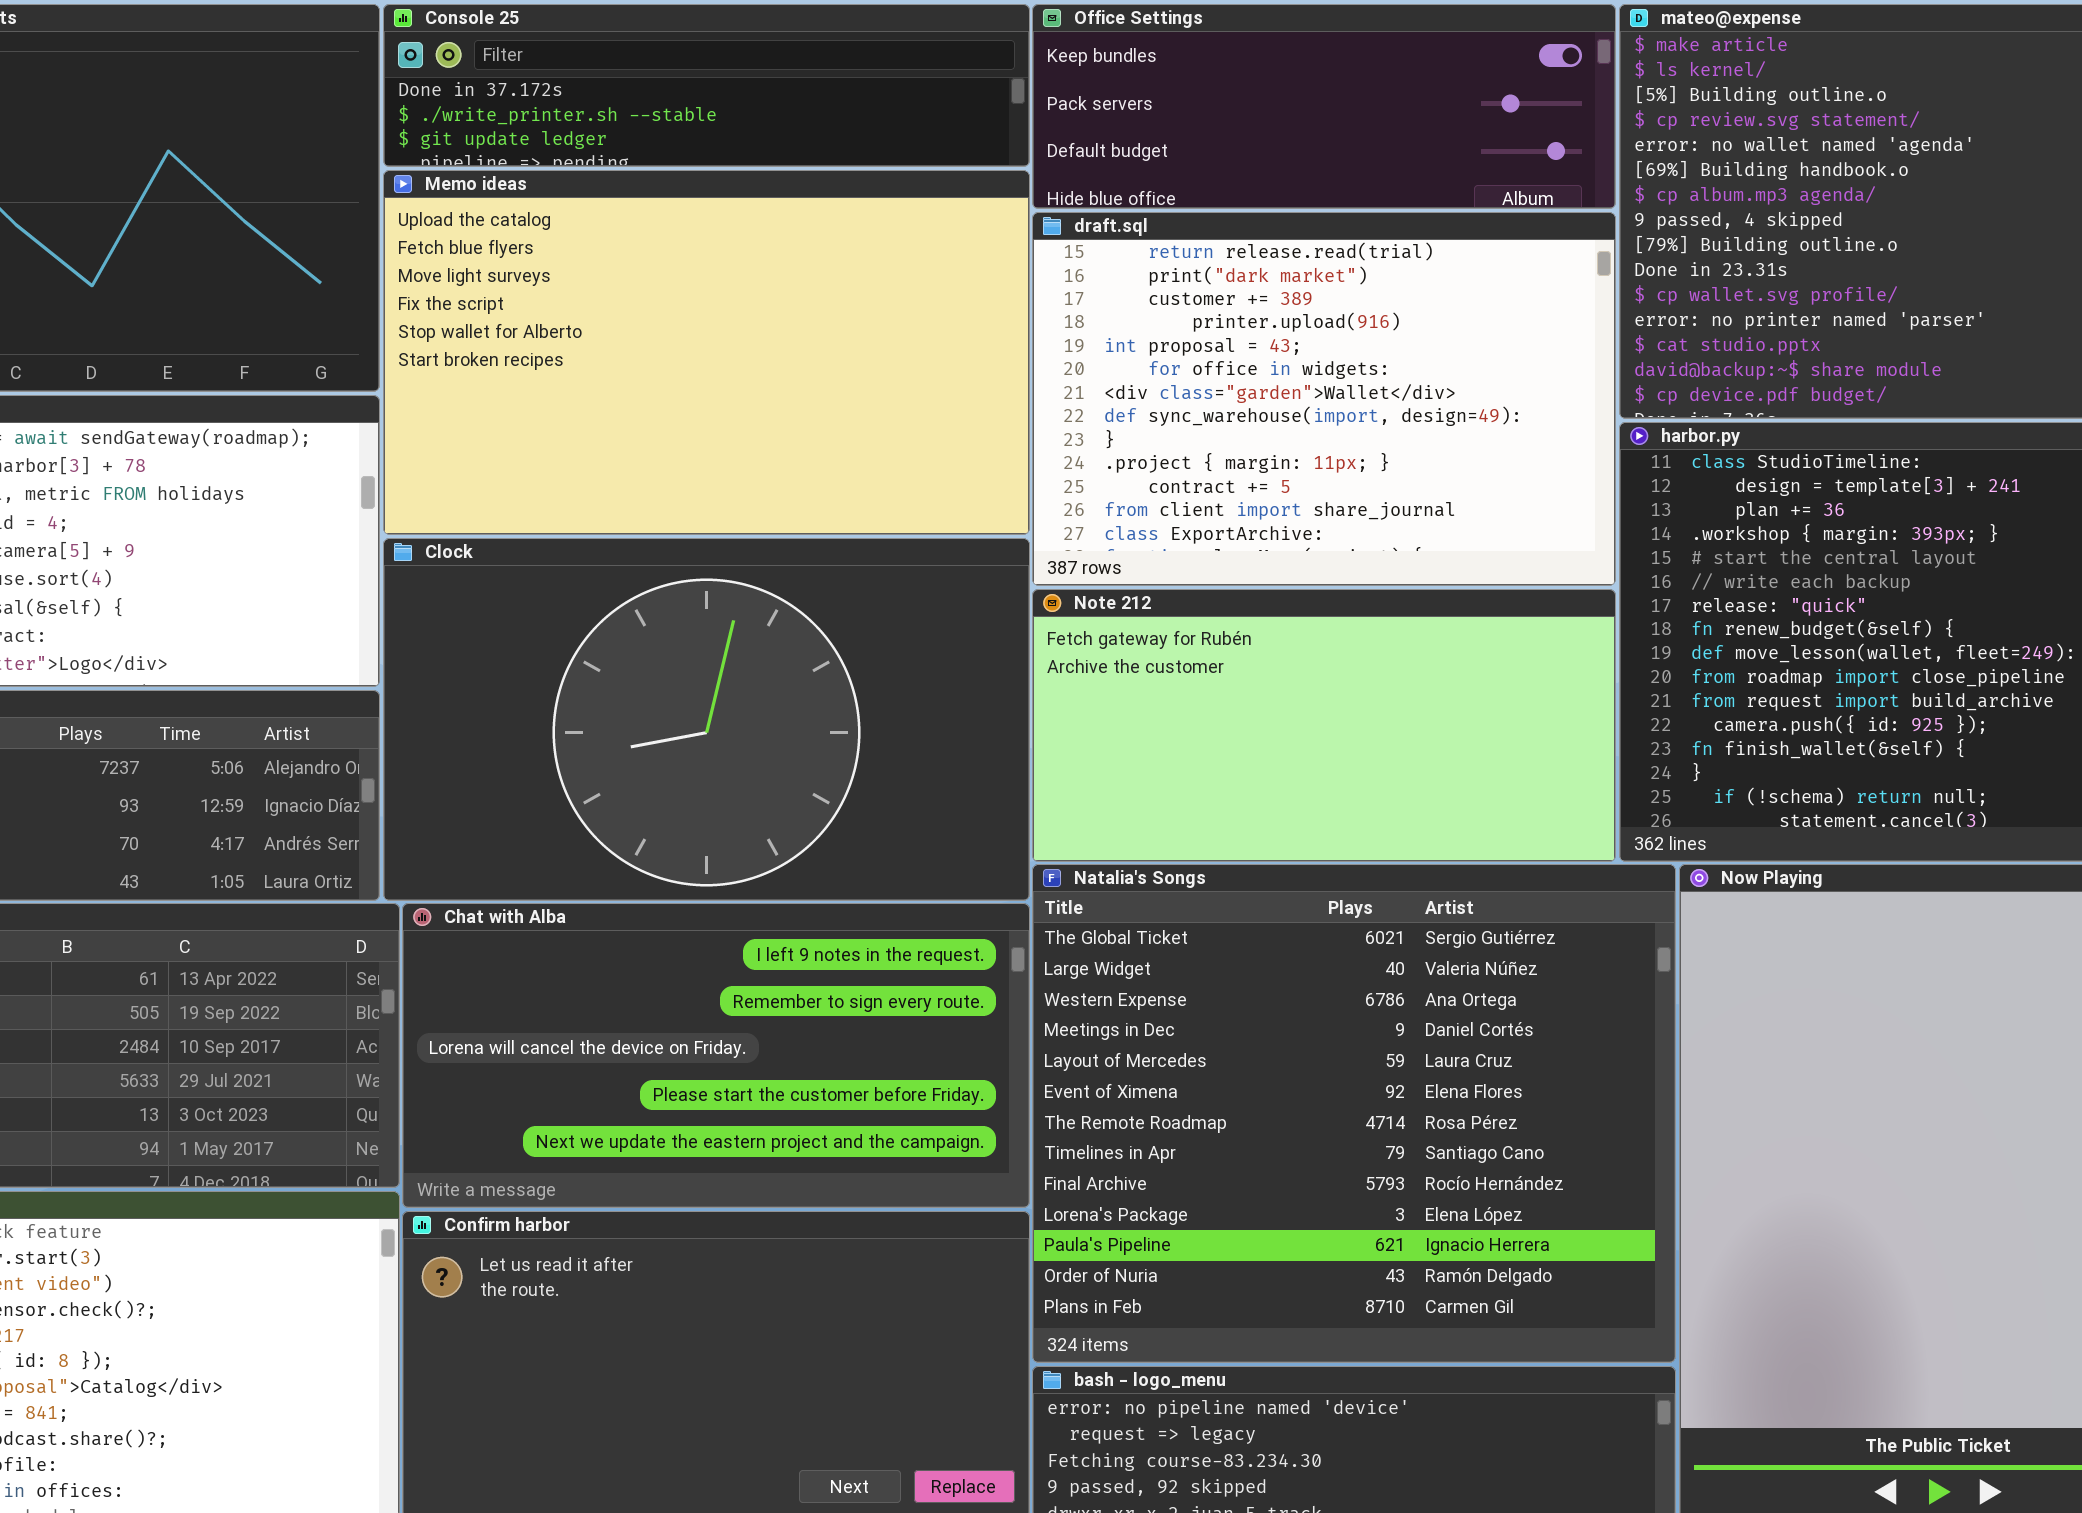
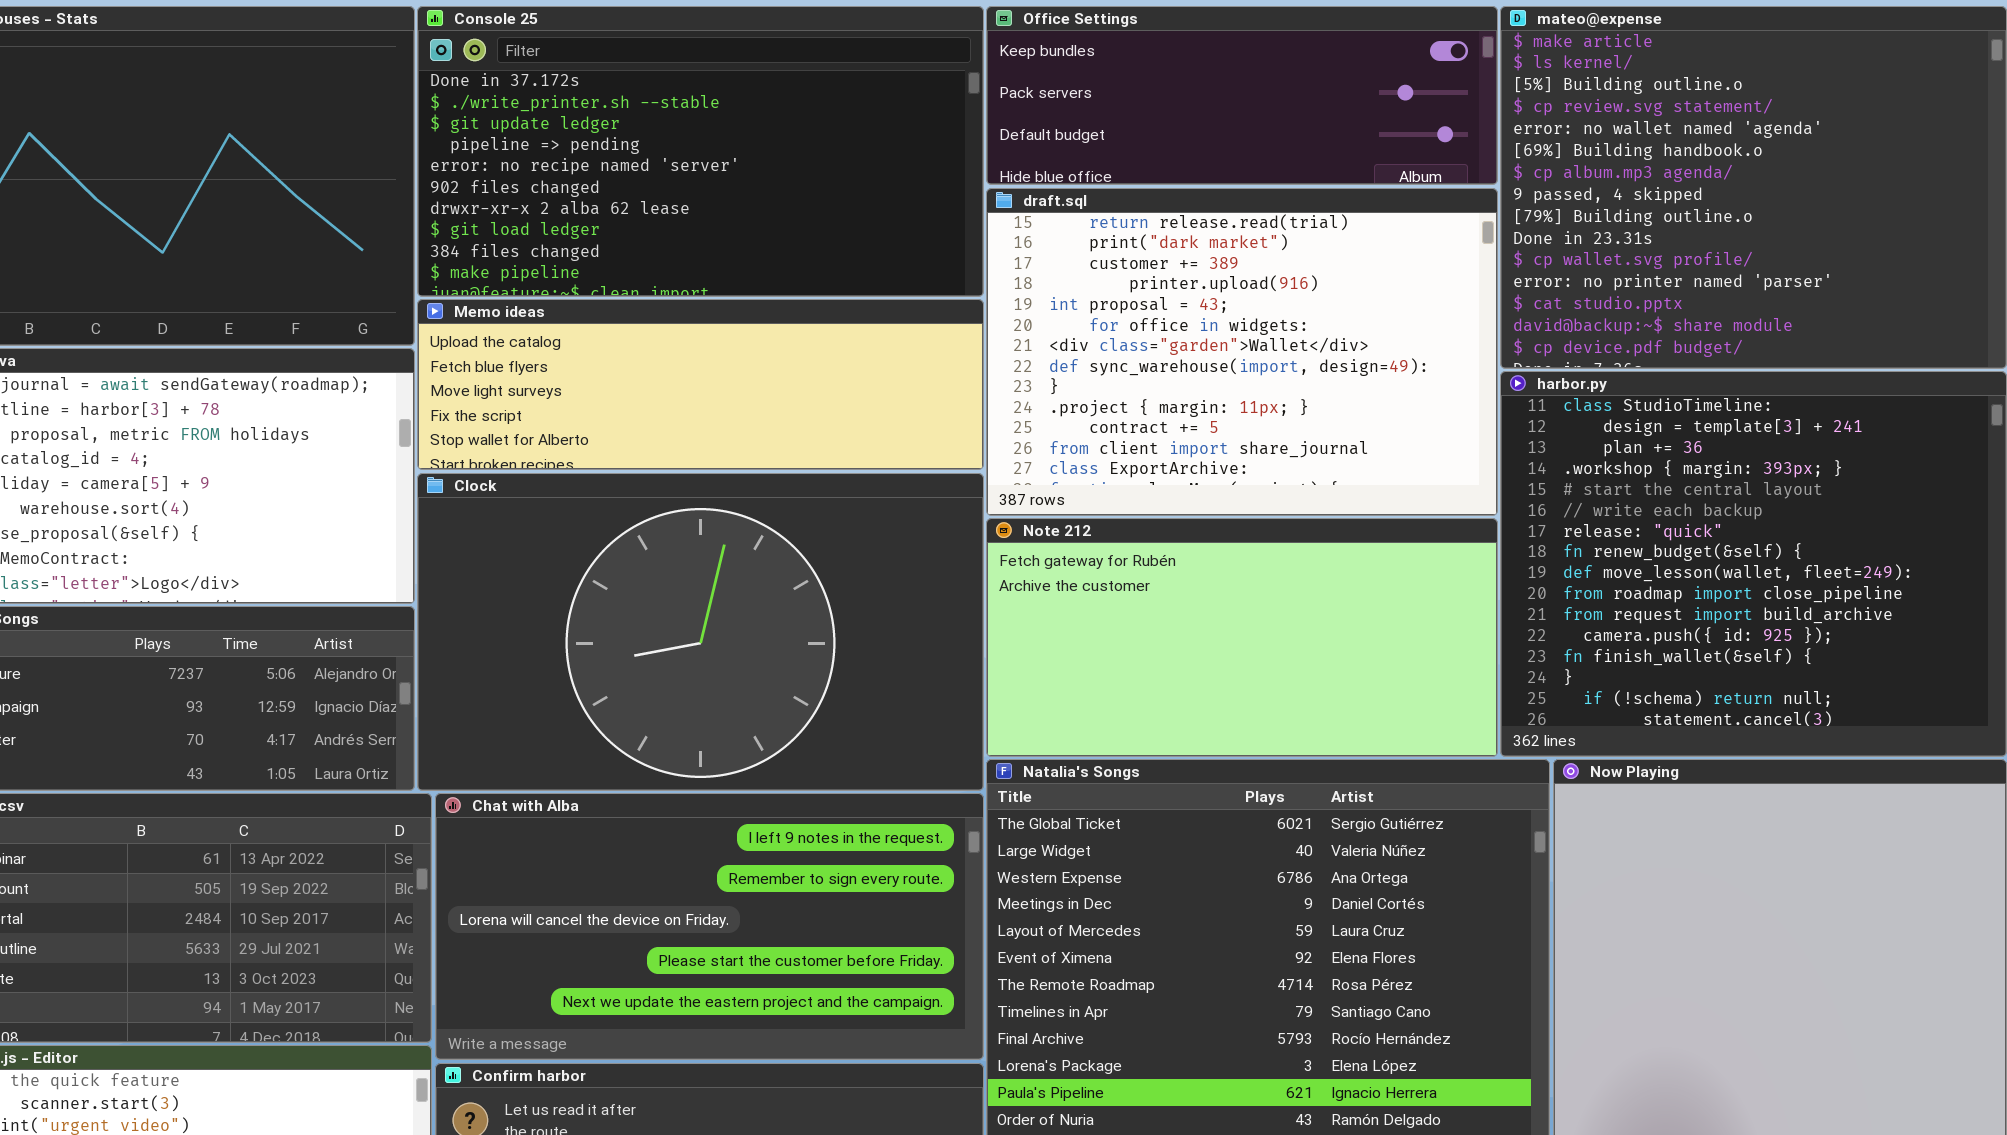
Console 25: [383,4,1030,167] -> [417,6,984,297], resized
Memo ideas: [383,170,1030,535] -> [417,299,984,470], resized

